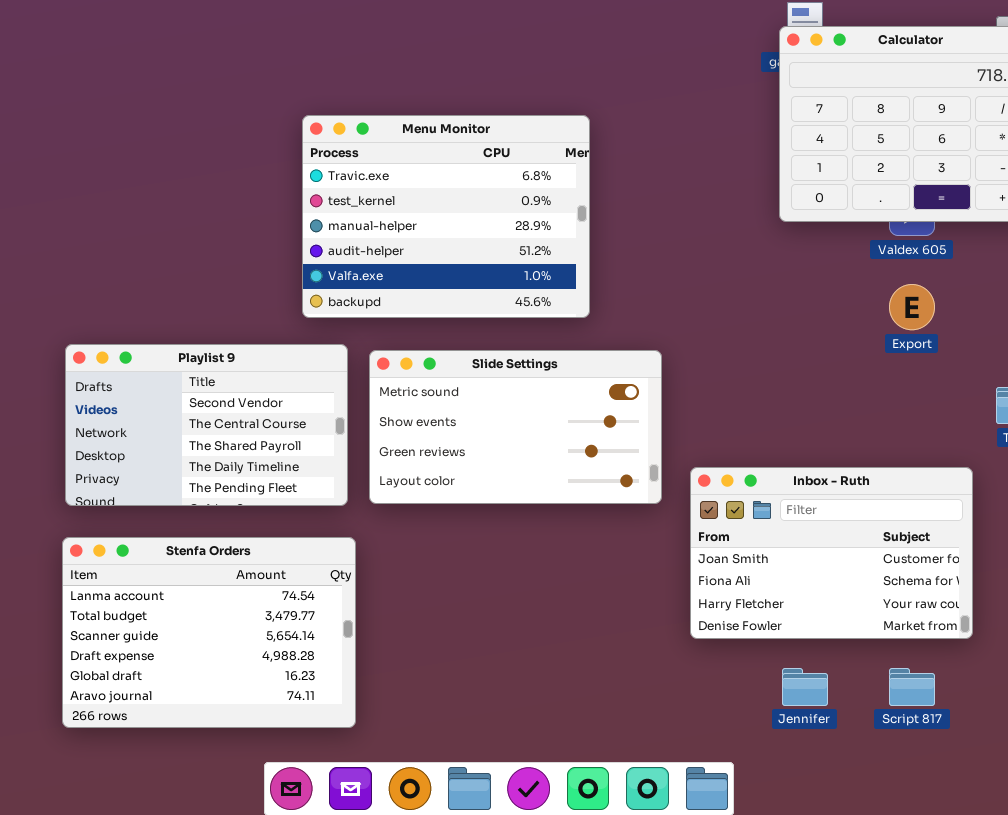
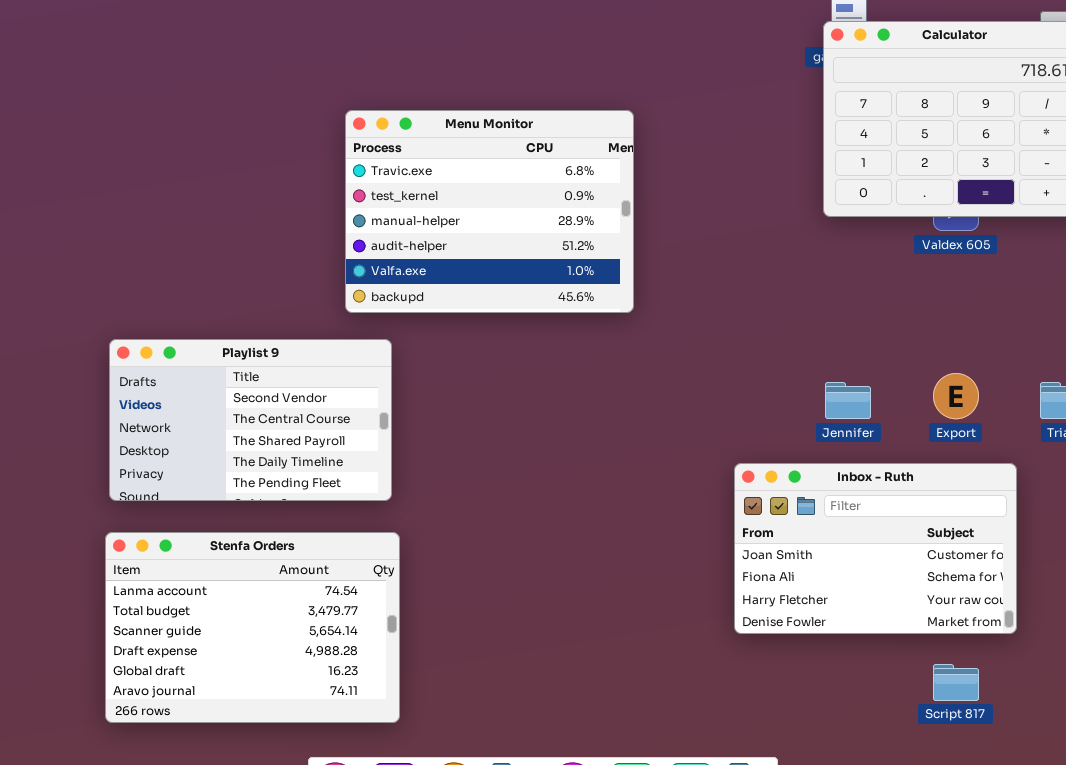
Export: [889,284,935,330] -> [933,373,979,419], moved
Slide Settings: [369,350,662,504] -> none, closed
Jennifer: [782,668,828,706] -> [825,382,871,419], moved

